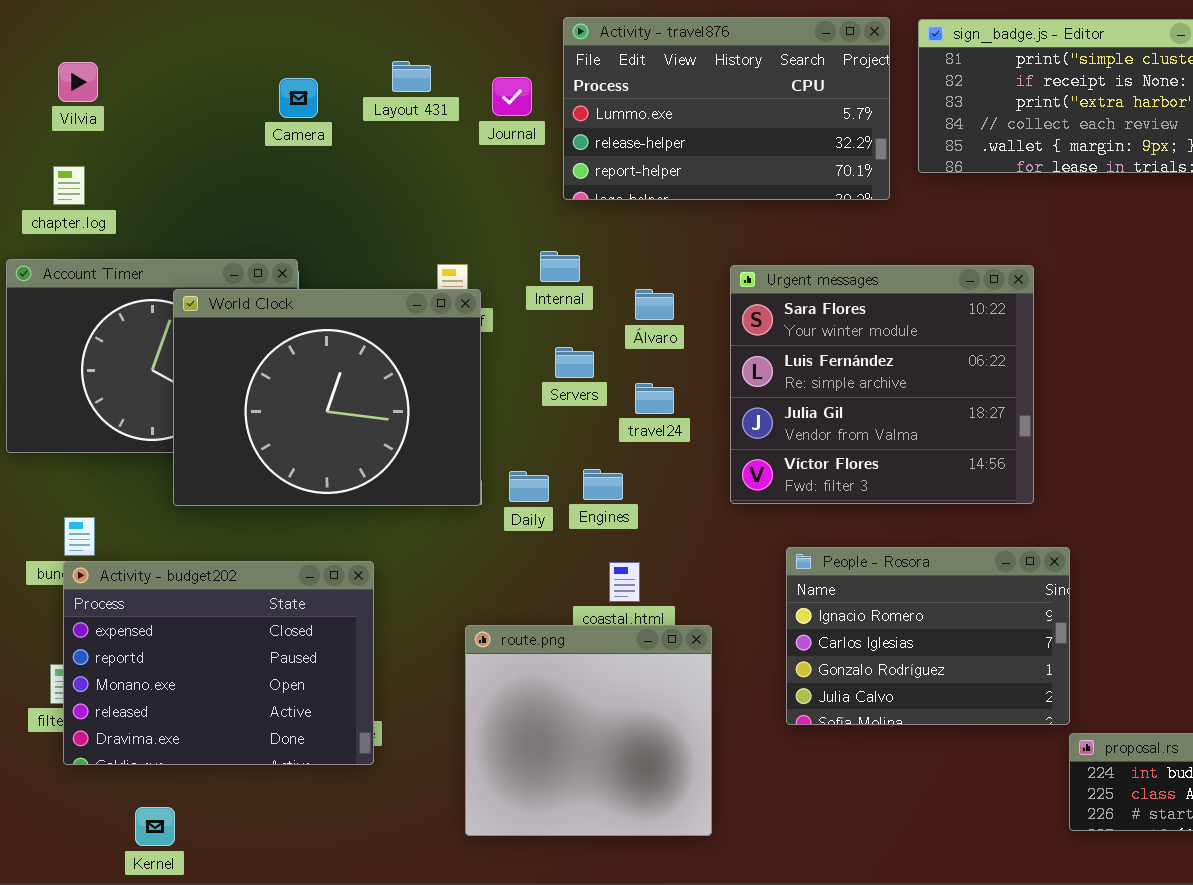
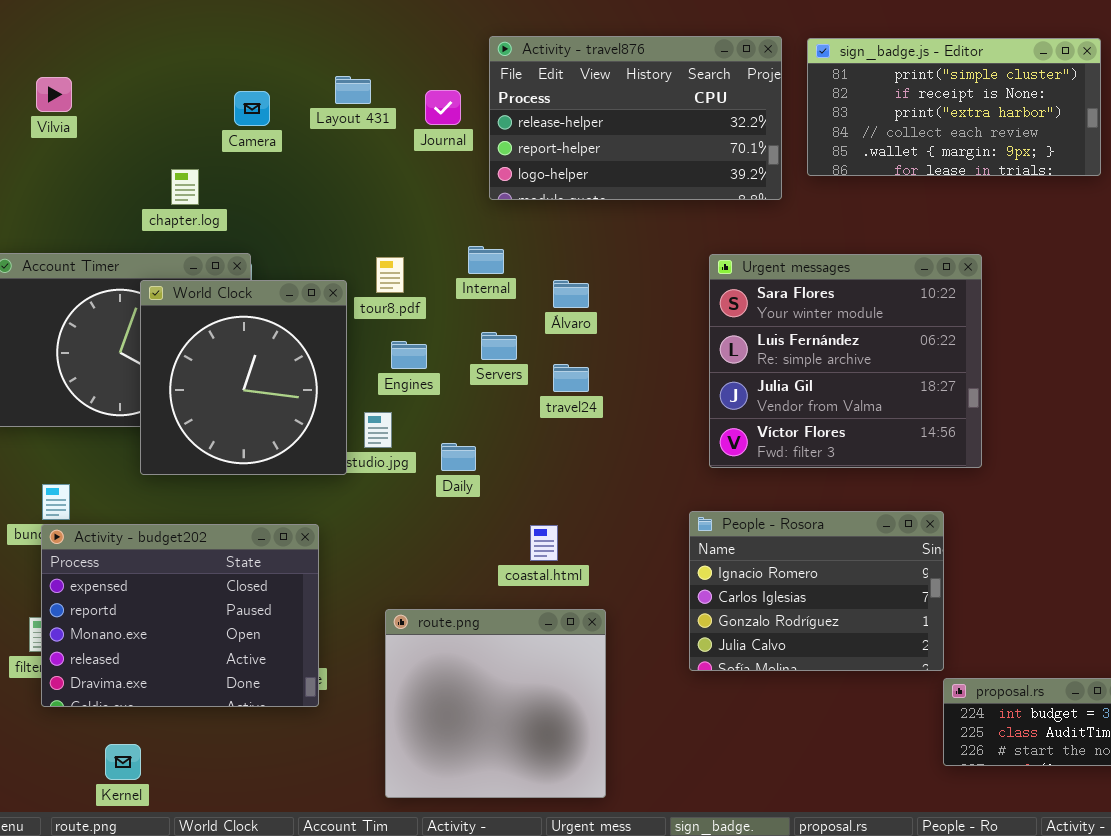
Activity - travel876: [563,17,890,200] -> [489,36,782,200], scrolled down 1 row
chapter.log: [53,166,85,205] -> [171,169,199,205], moved
Urgent messages: [730,265,1034,504] -> [709,254,982,468], moved
World Clock: [173,289,481,506] -> [140,280,347,475], resized
Engines: [583,469,623,500] -> [391,341,427,369], moved
route.png: [465,625,712,836] -> [385,609,606,798], moved

